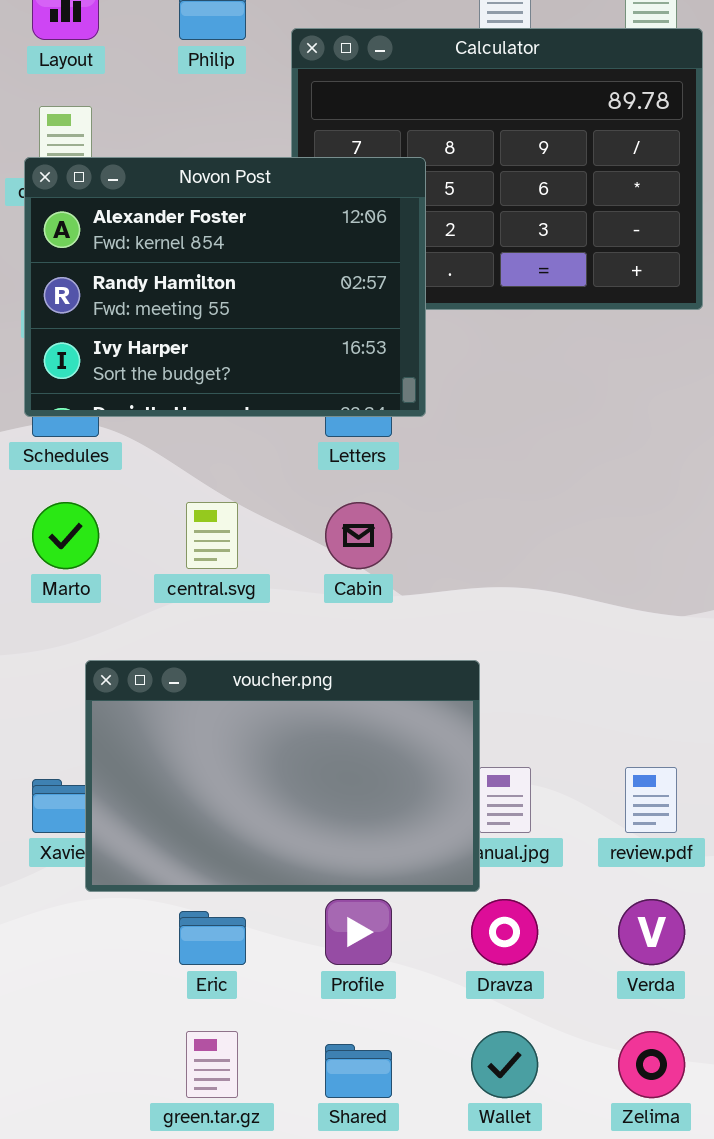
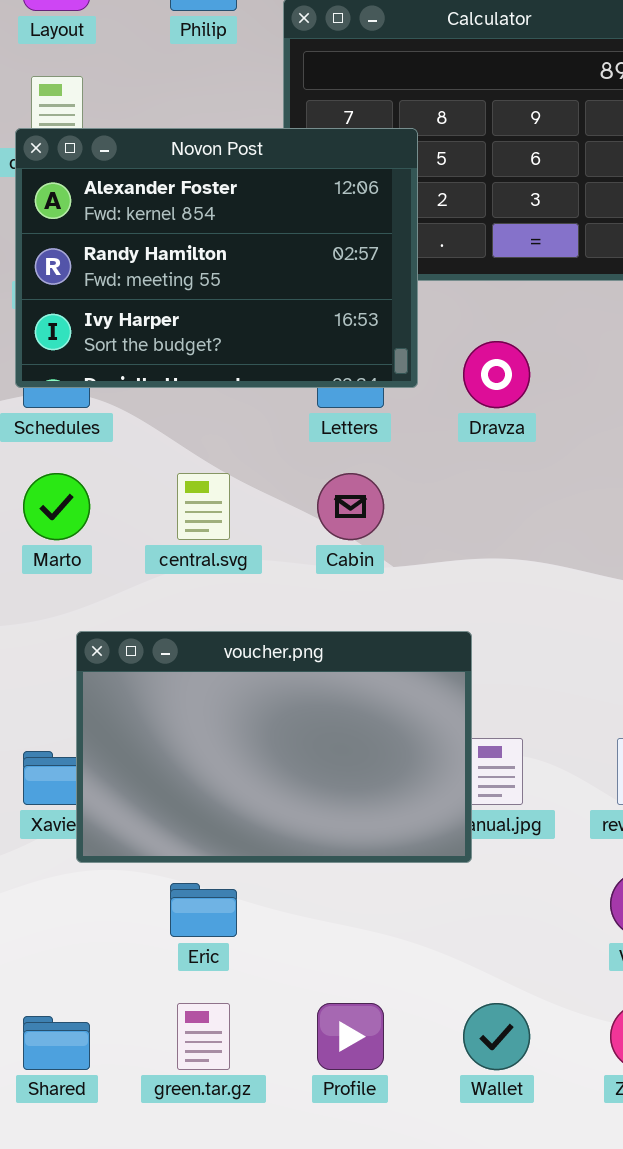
Profile: [325,899,392,965] -> [317,1003,384,1070], moved
Dravza: [471,899,538,965] -> [463,341,530,408], moved
Shared: [325,1044,392,1098] -> [23,1016,90,1070], moved

